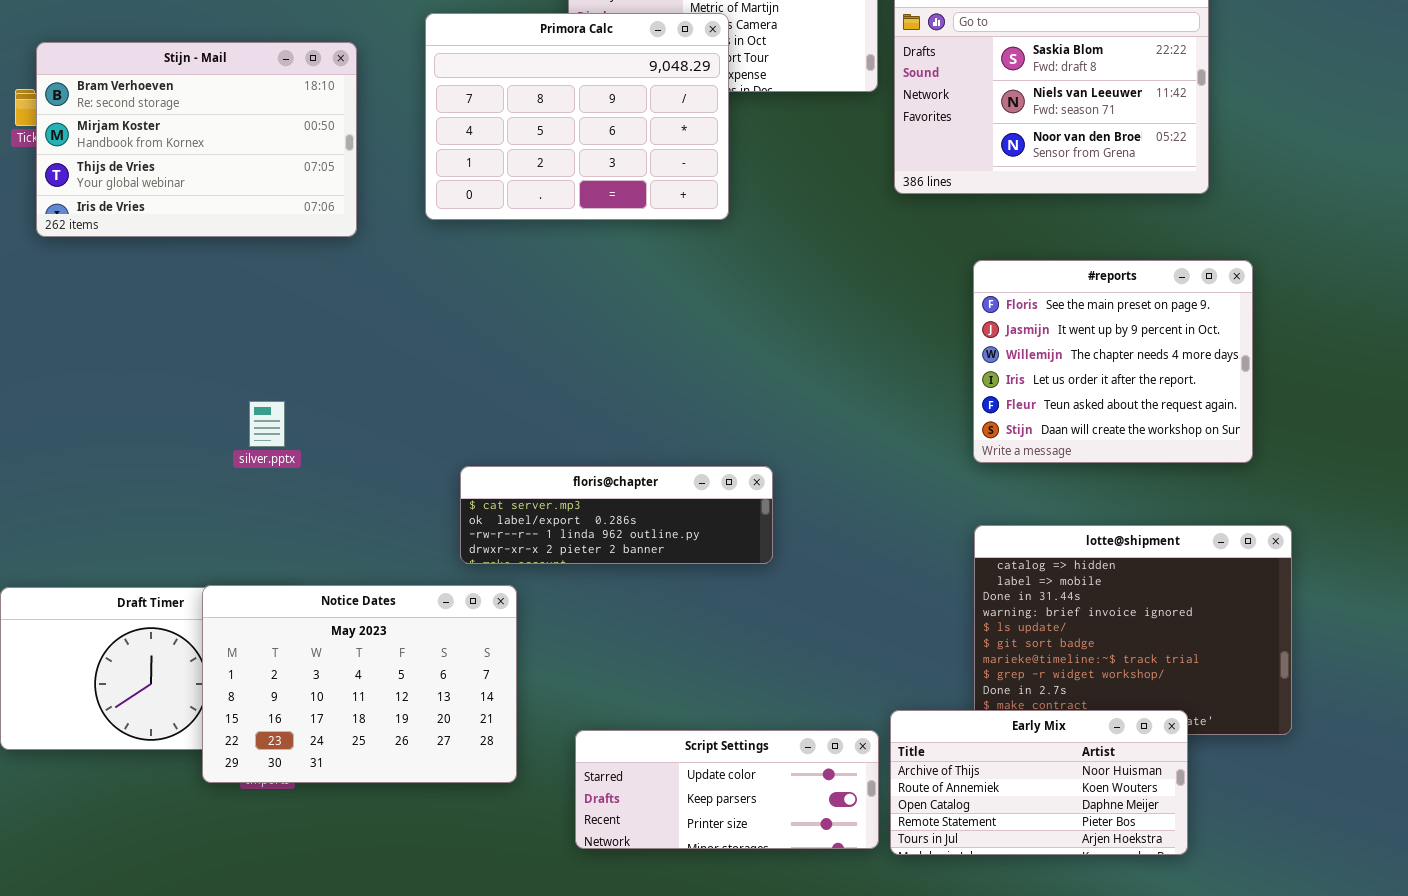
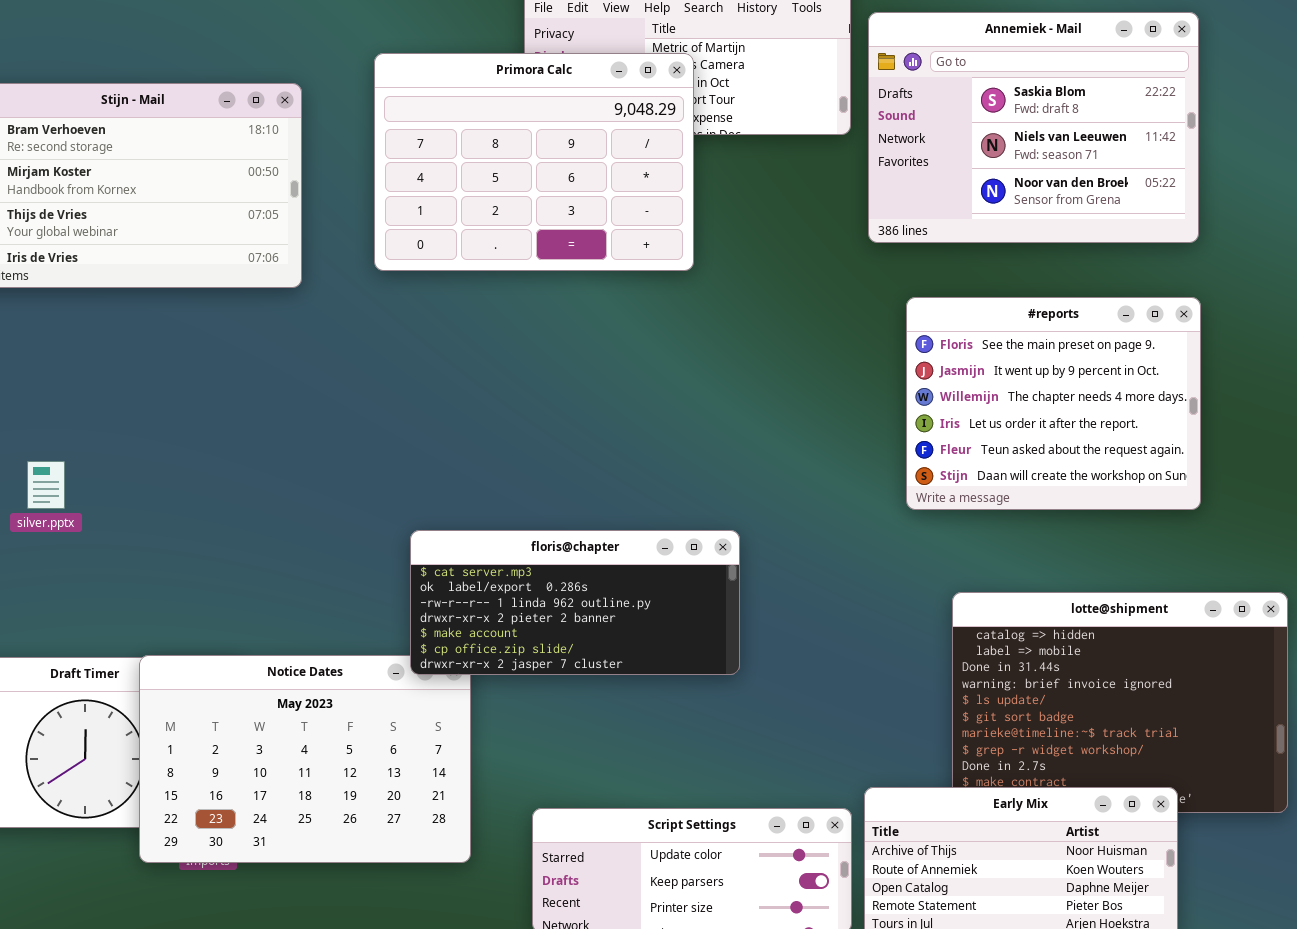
#reports: [973,260,1253,463] -> [906,297,1201,510], moved
silver.pptx: [249,401,285,447] -> [27,461,65,509], moved
floris@chapter: [460,466,773,564] -> [410,530,740,675], resized

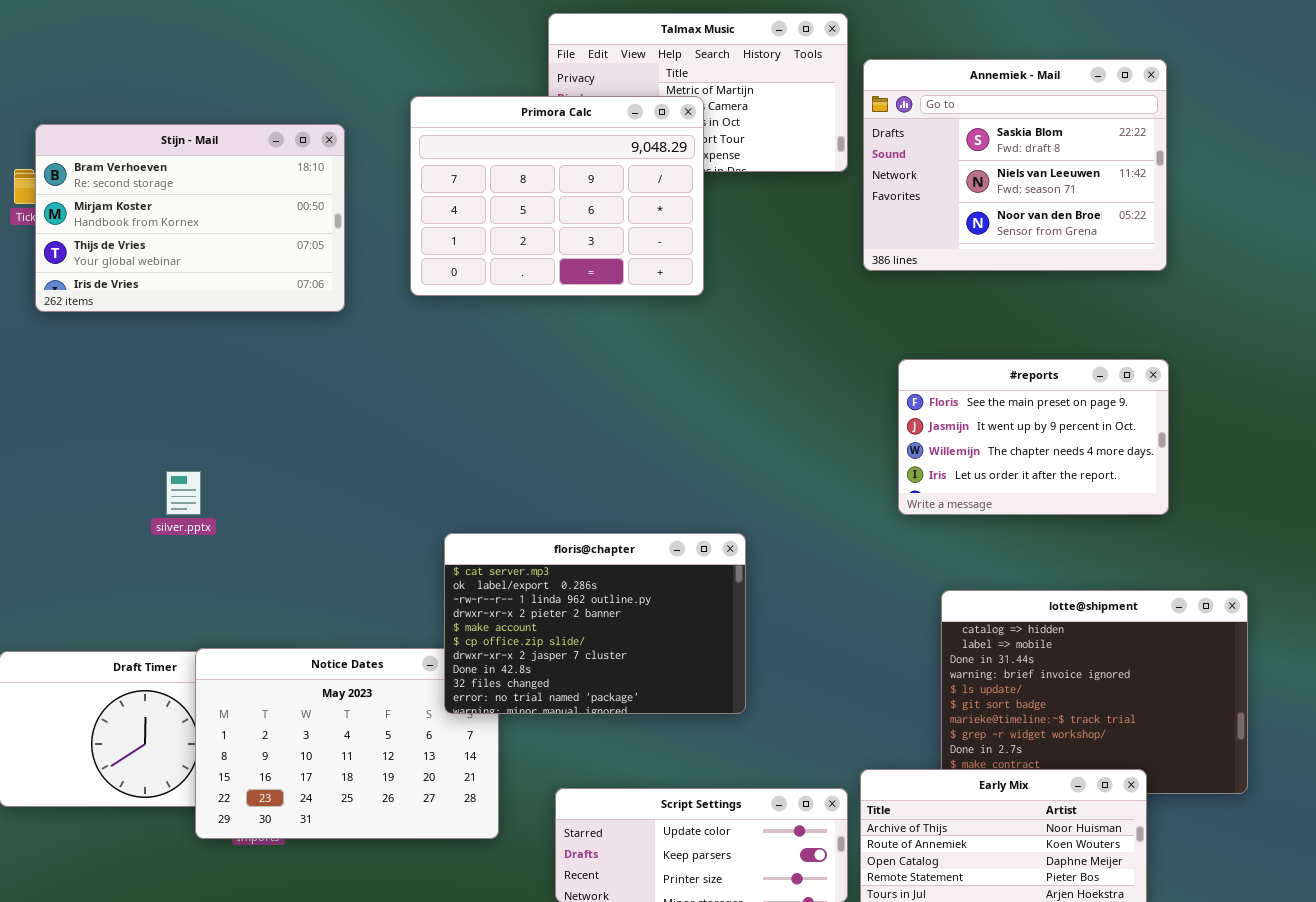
#reports: [906,297,1201,510] -> [898,359,1169,515], resized
silver.pptx: [27,461,65,509] -> [166,471,201,515], moved
floris@chapter: [410,530,740,675] -> [444,533,746,714], resized

